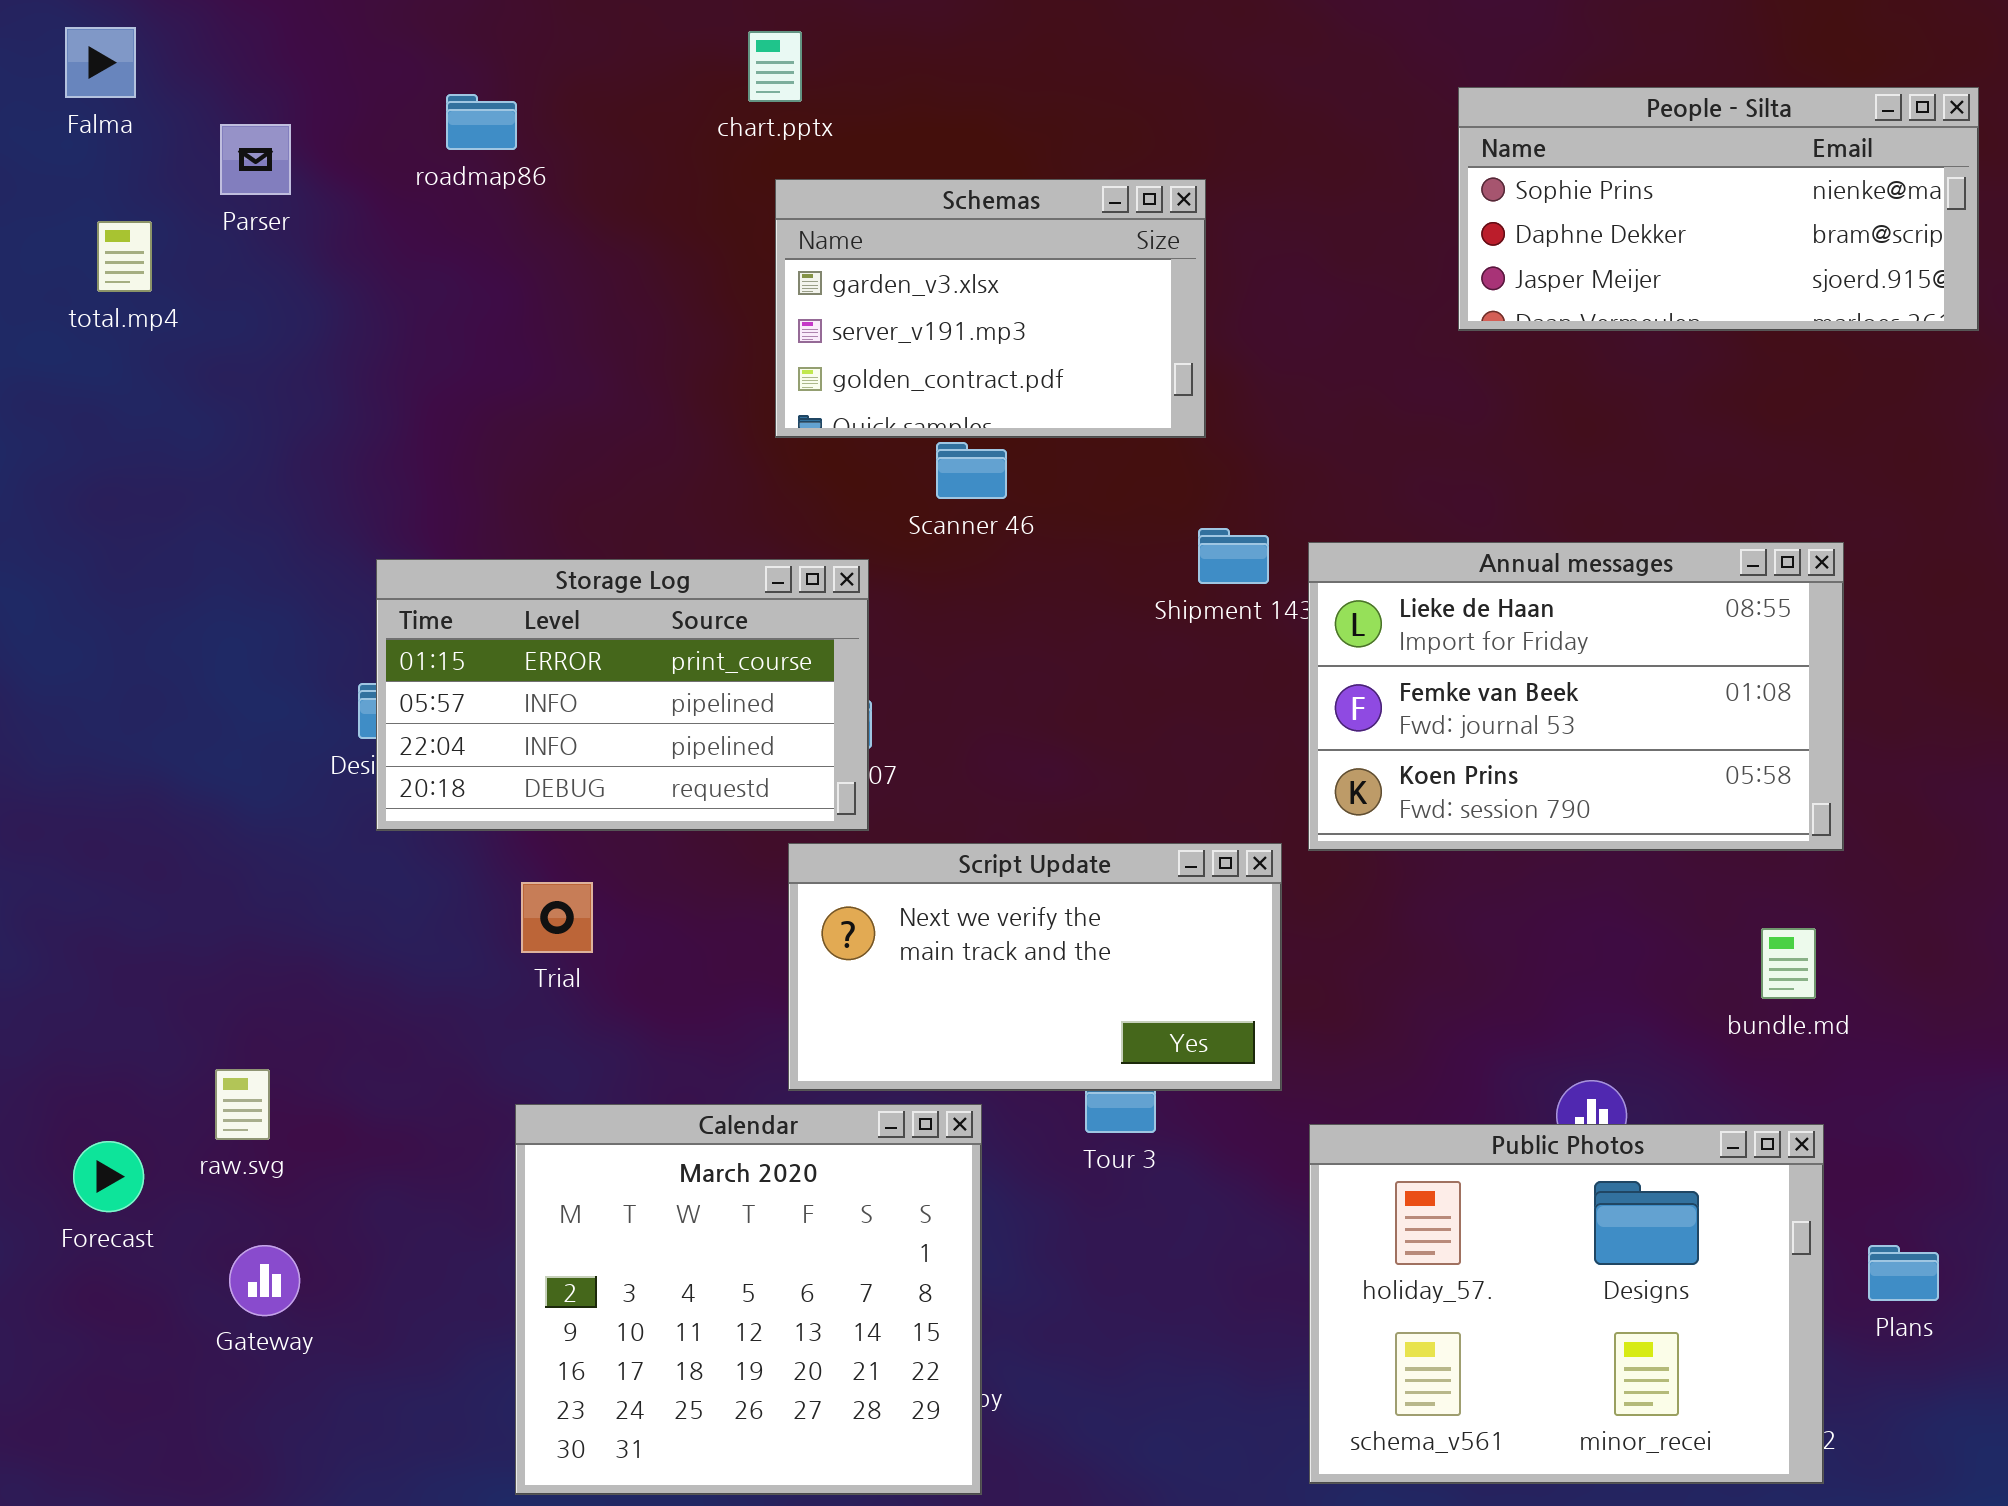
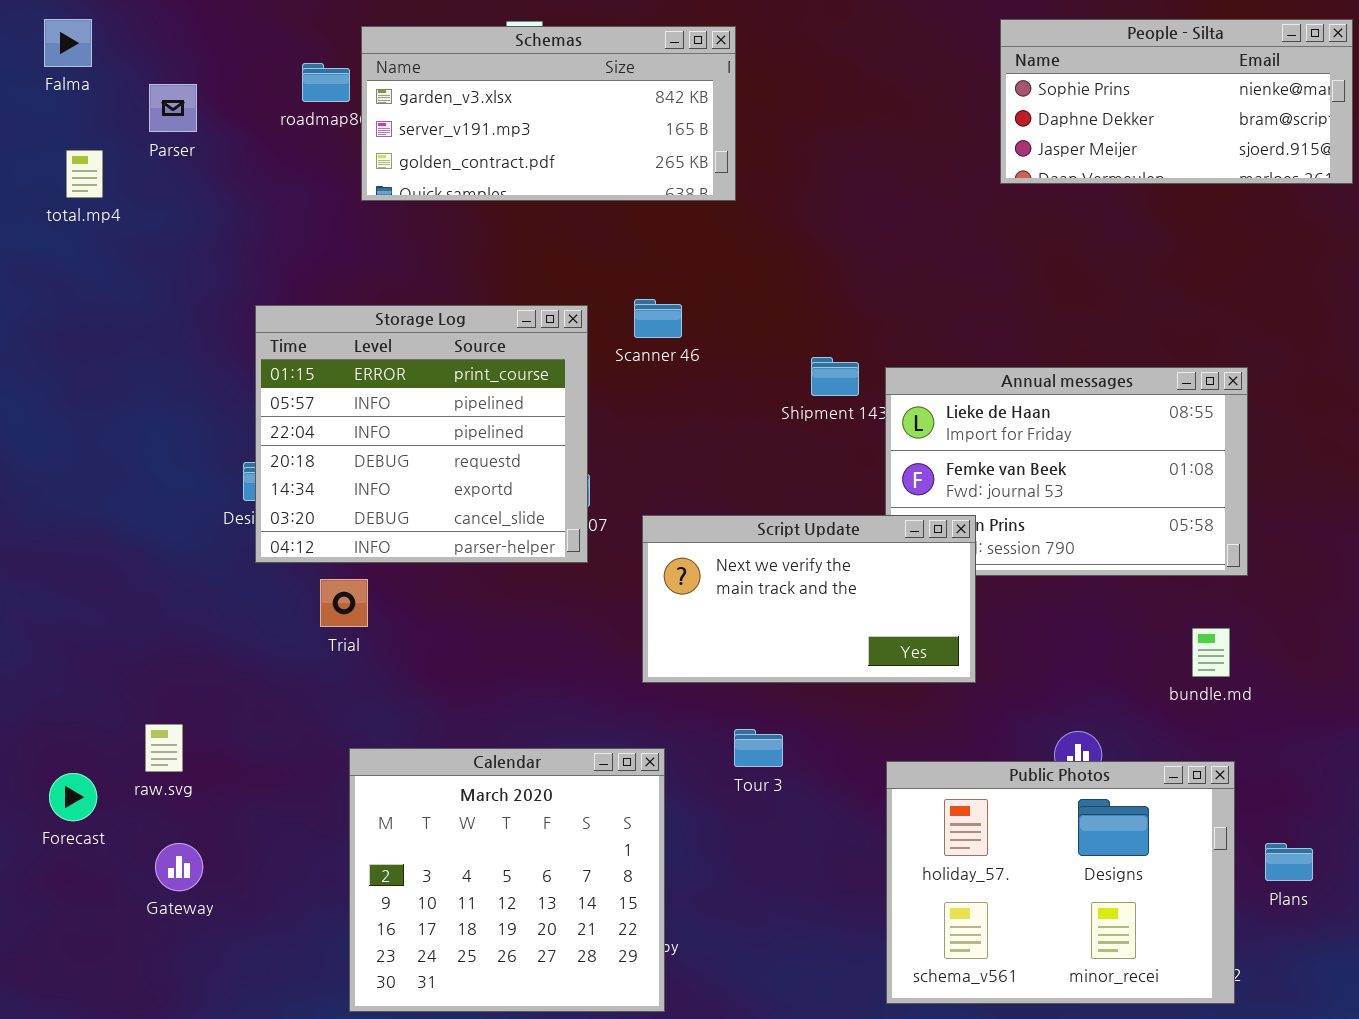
People - Silta: [1458,87,1979,331] -> [1000,19,1353,184], moved
Schemas: [775,179,1206,438] -> [361,26,736,201], moved, resized
Storage Log: [376,559,869,831] -> [255,305,588,563], resized
Script Update: [788,843,1282,1091] -> [642,515,976,683], moved
Trial: [521,882,593,953] -> [320,579,368,627], moved

